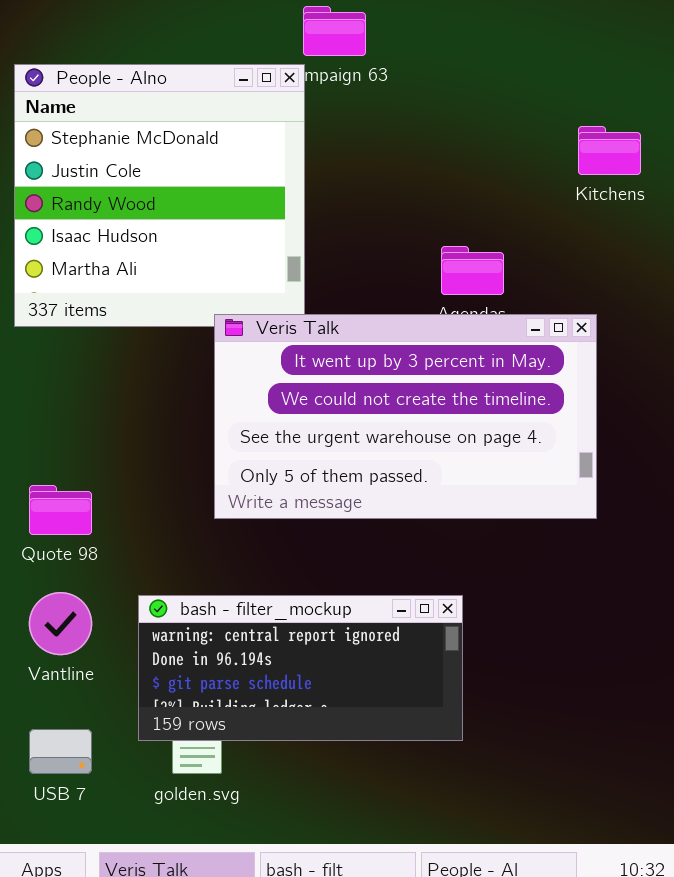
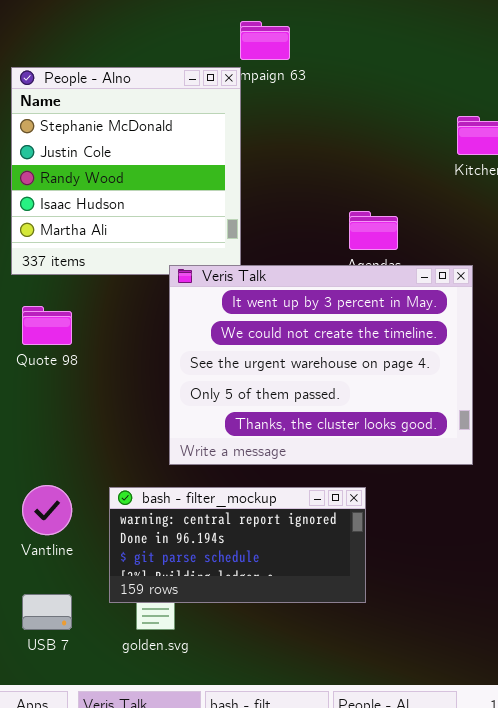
Veris Talk: [214,314,597,519] -> [169,265,473,465], resized
Quote 98: [29,485,92,535] -> [22,306,72,345], moved

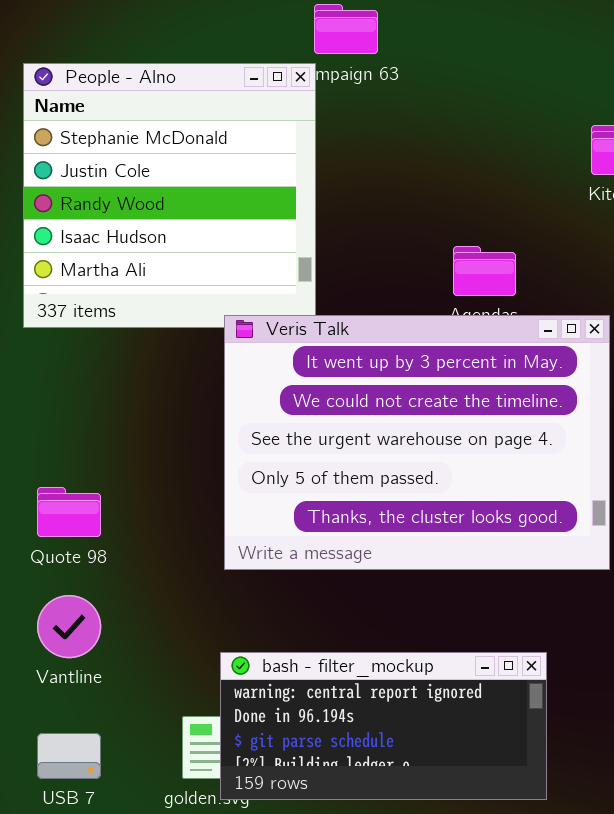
Quote 98: [22,306,72,345] -> [37,487,101,537], moved
bash - filter_mockup: [109,487,366,603] -> [220,652,547,800], moved

